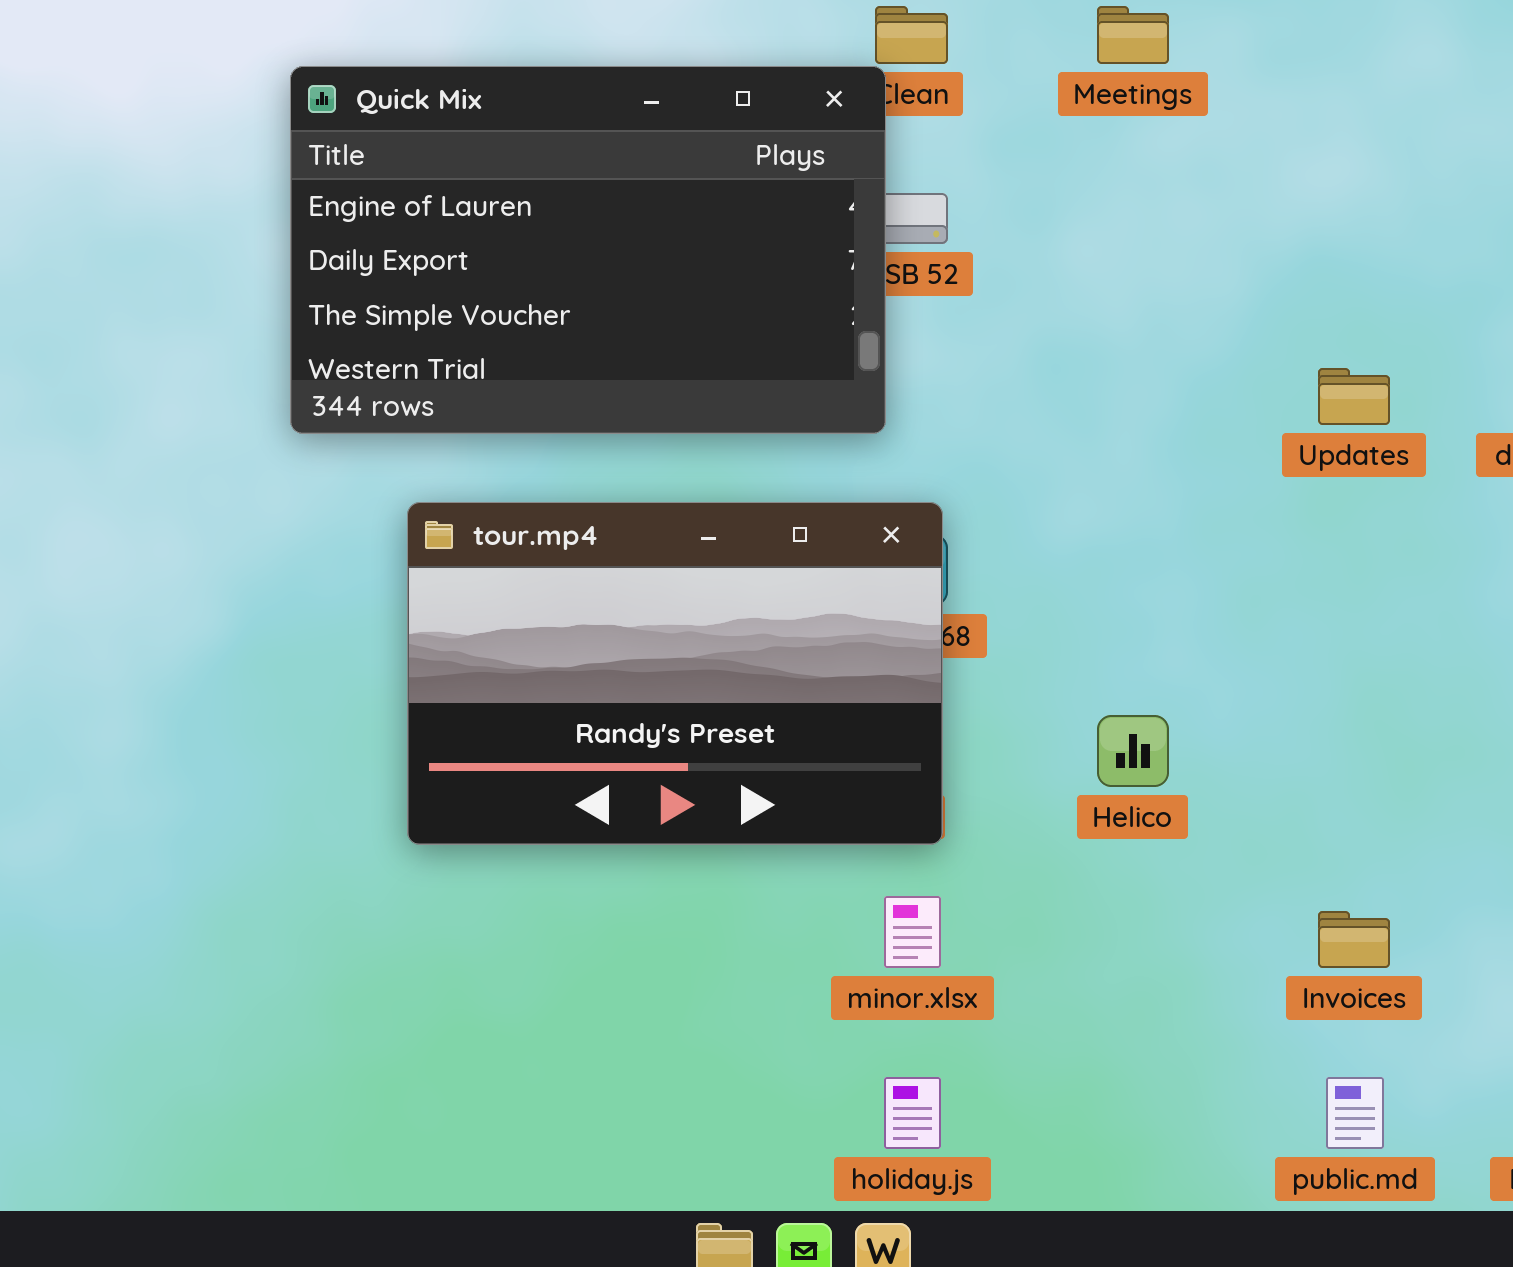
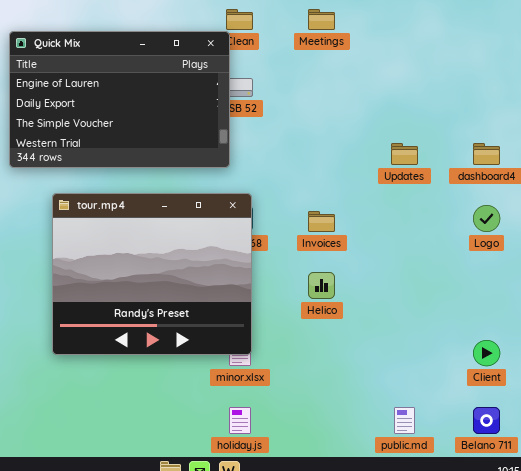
tour.mp4: [407,502,943,845] -> [52,193,252,355], resized
Invoices: [1318,911,1390,968] -> [308,211,335,232], moved

